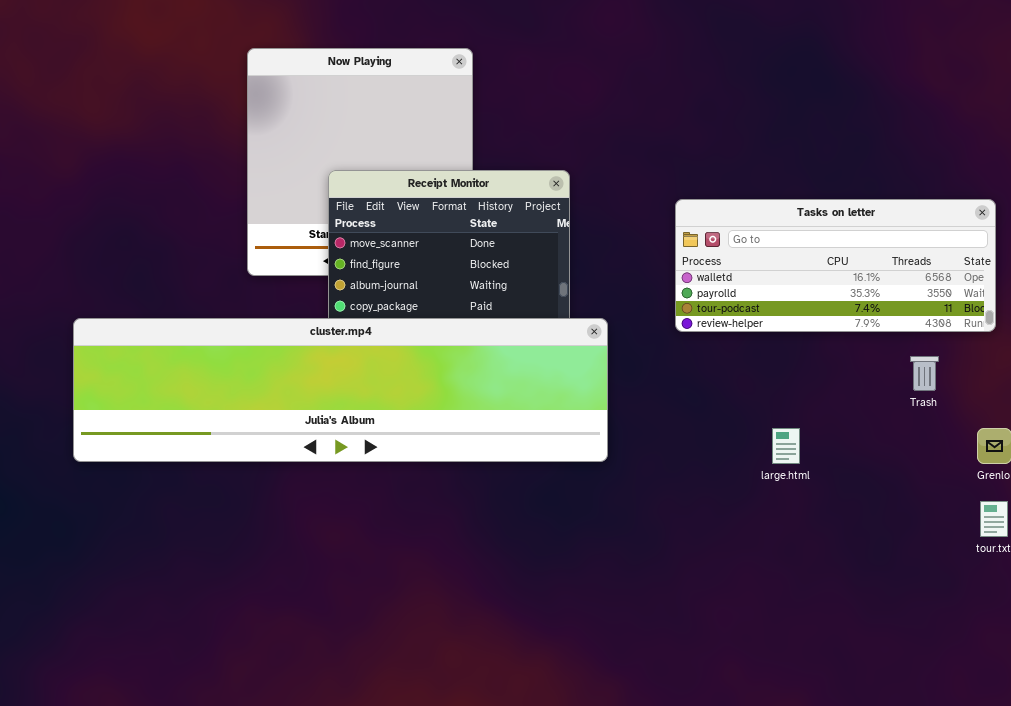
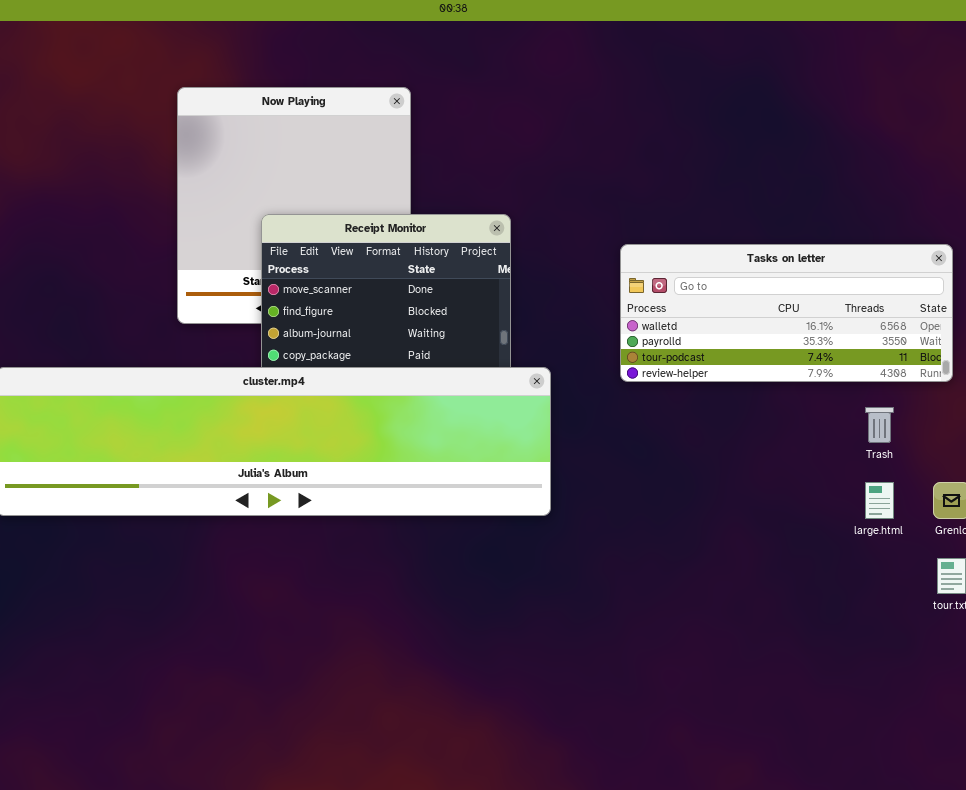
large.html: [772,428,800,464] -> [865,482,894,519], moved

